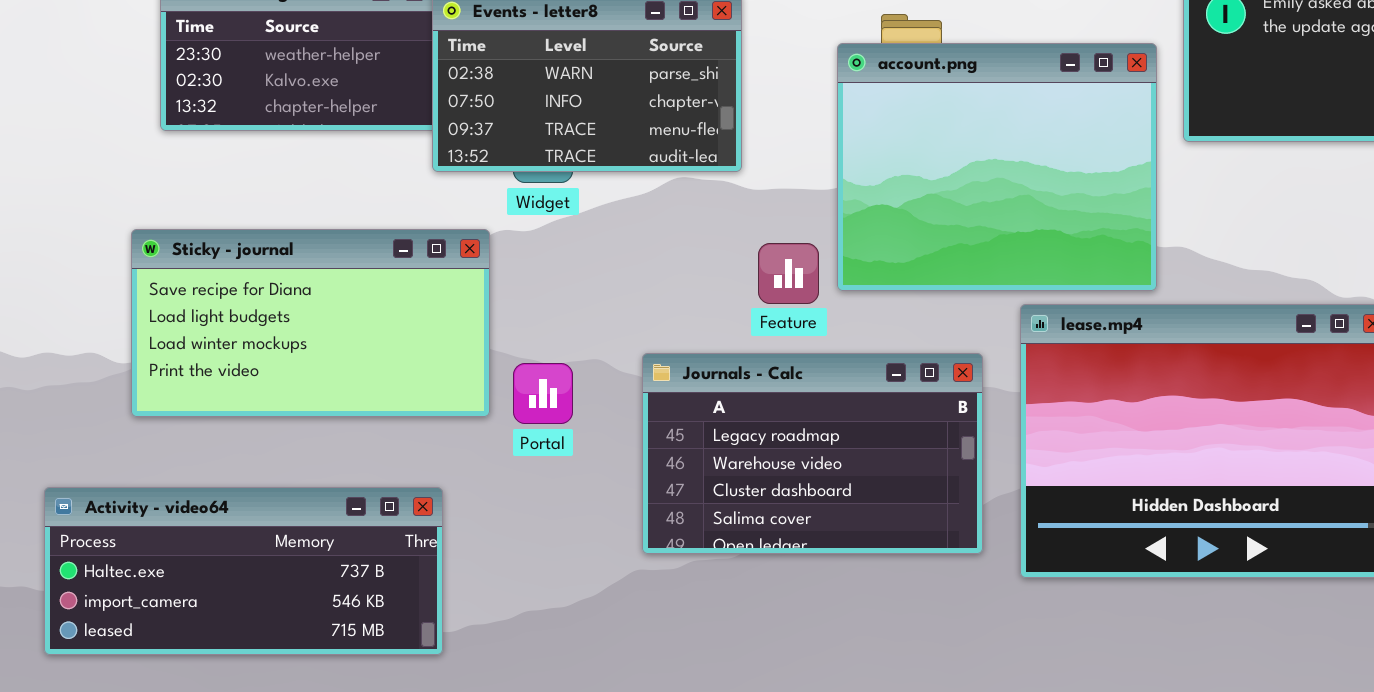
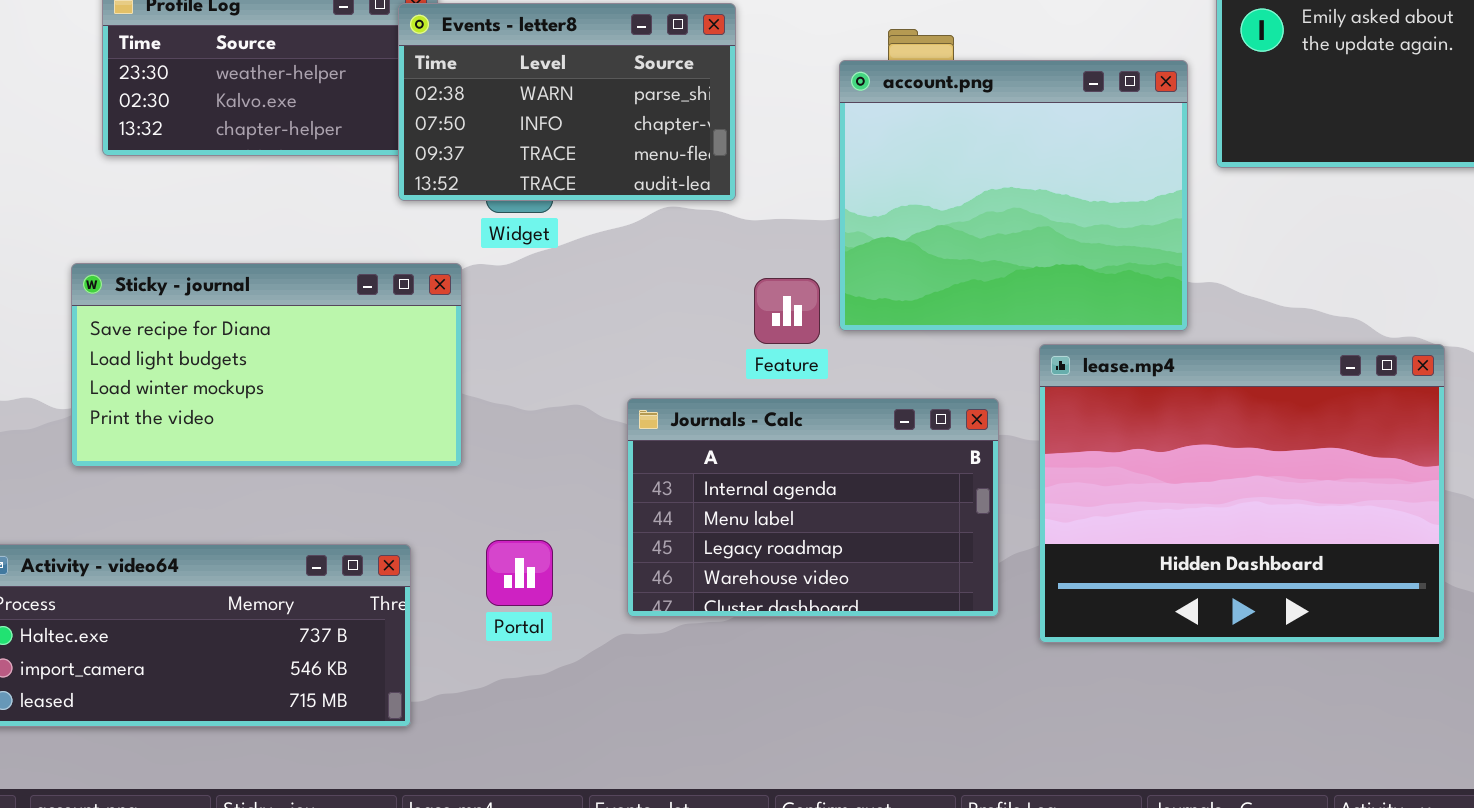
Journals - Calc: [642,353,983,554] -> [627,398,999,617], scrolled up 2 rows
Portal: [513,363,573,424] -> [486,540,553,606], moved

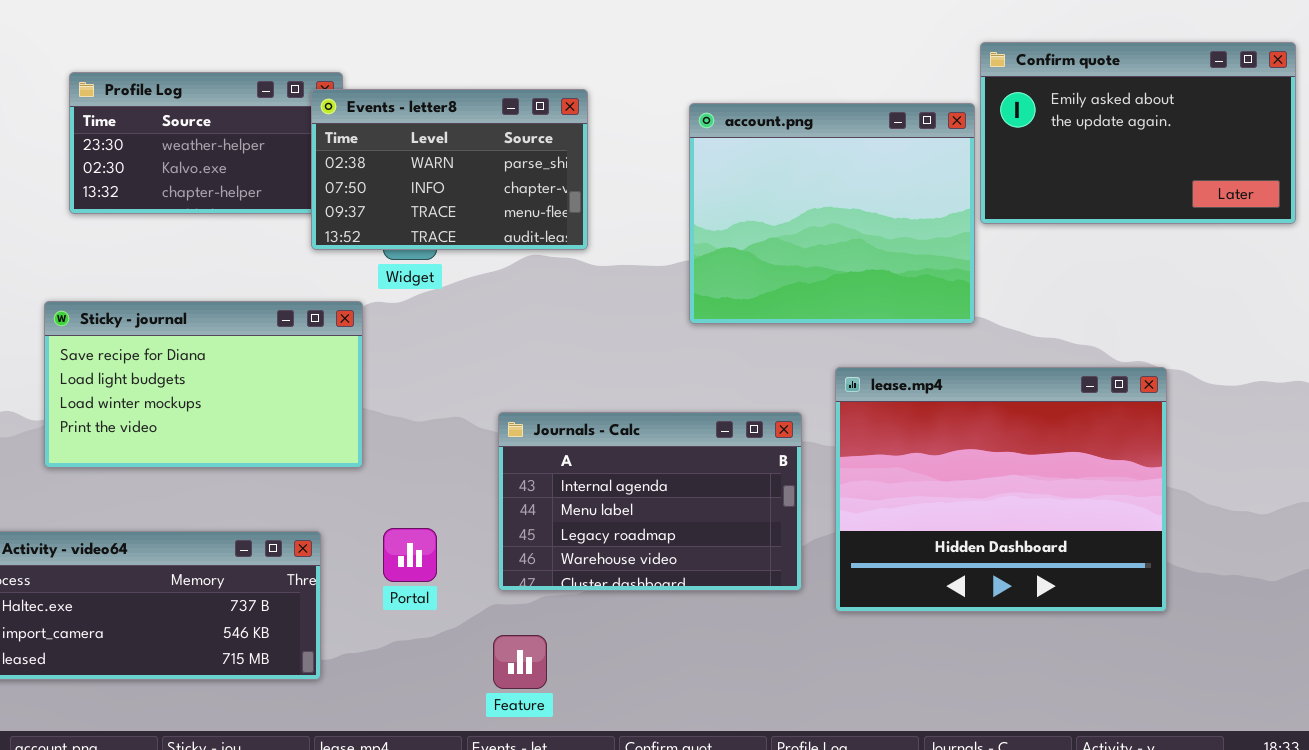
account.png: [839,60,1188,331] -> [689,103,975,324], moved
Feature: [754,278,820,344] -> [493,635,547,689], moved

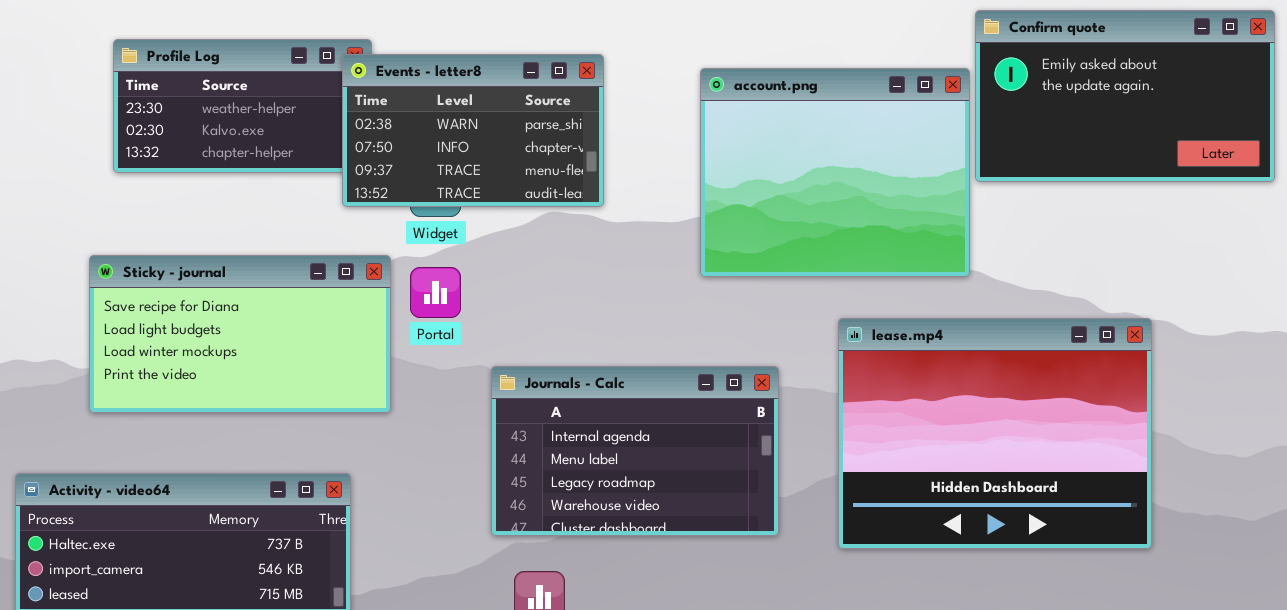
Journals - Calc: [498,412,802,591] -> [491,366,779,536], moved
Portal: [383,528,437,582] -> [410,267,461,318], moved

